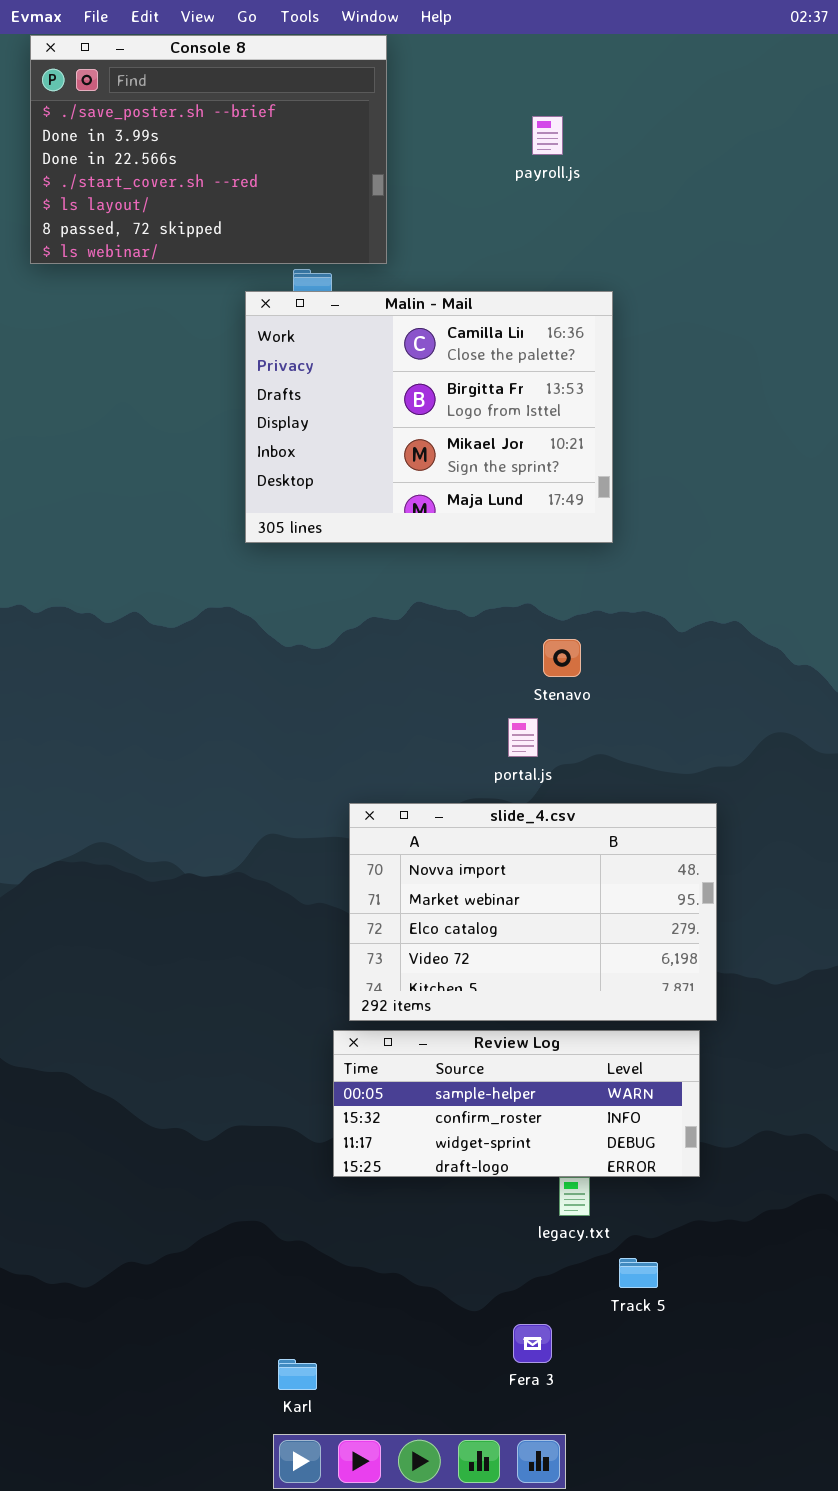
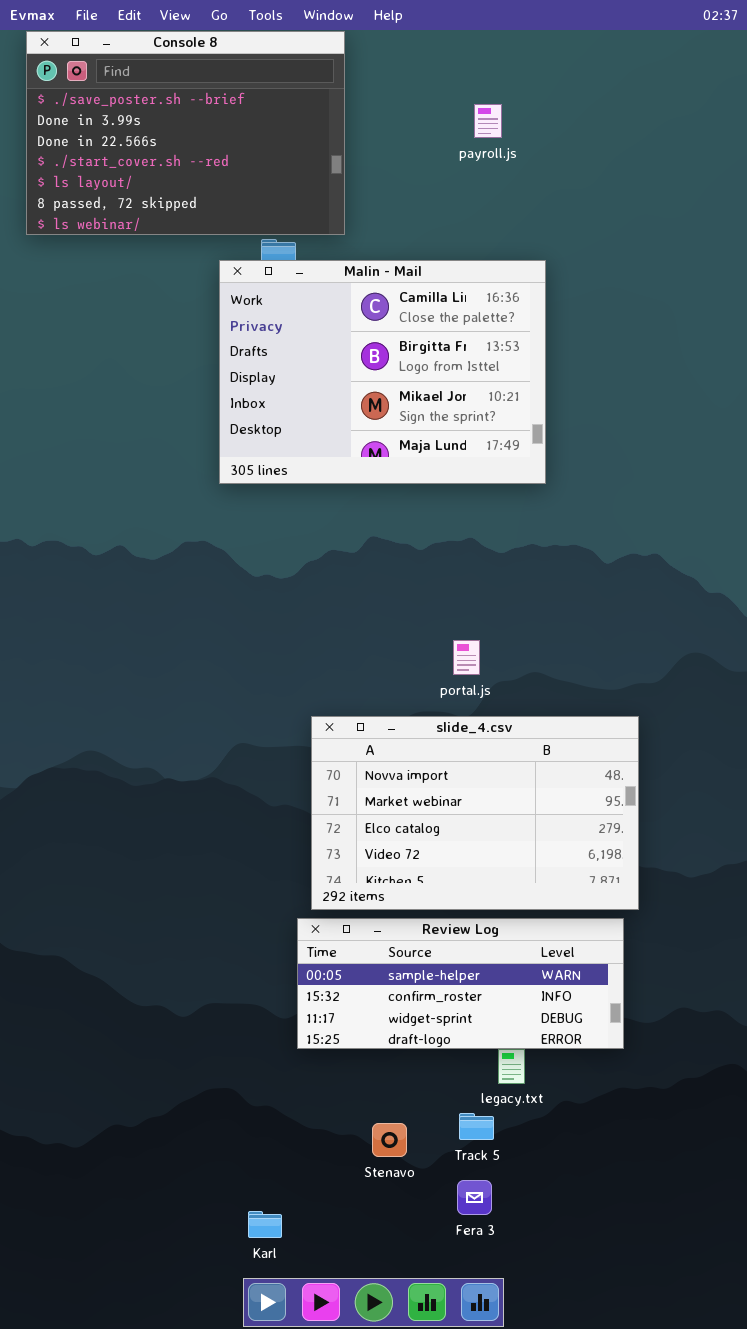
Stenavo: [543,639,581,677] -> [372,1123,407,1157], moved
Track 5: [619,1258,658,1288] -> [459,1113,494,1140], moved

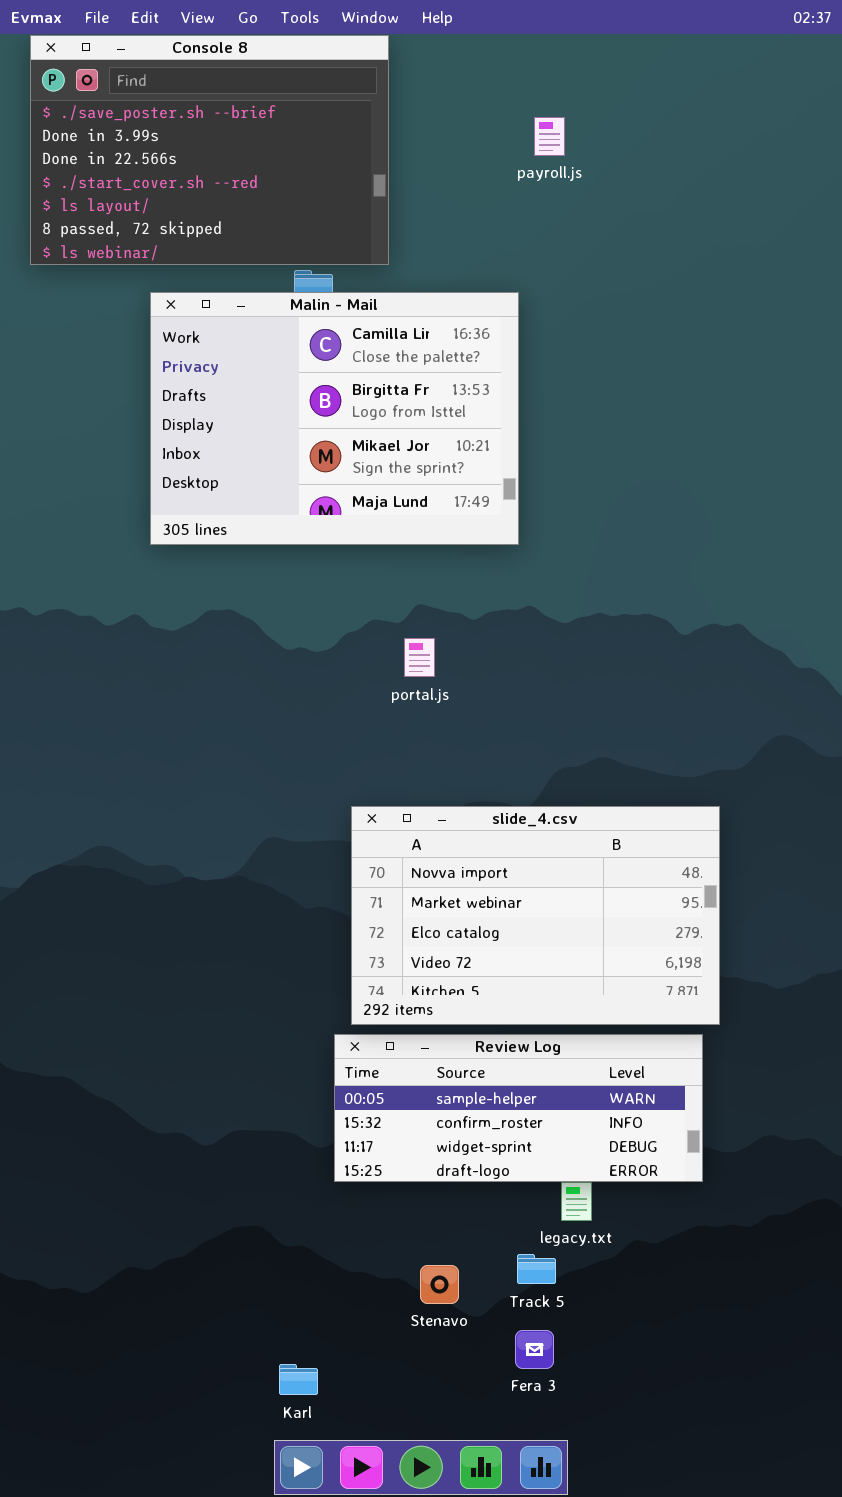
Malin - Mail: [219,260,546,484] -> [150,292,519,545], moved
portal.js: [453,640,480,675] -> [404,638,435,677], moved

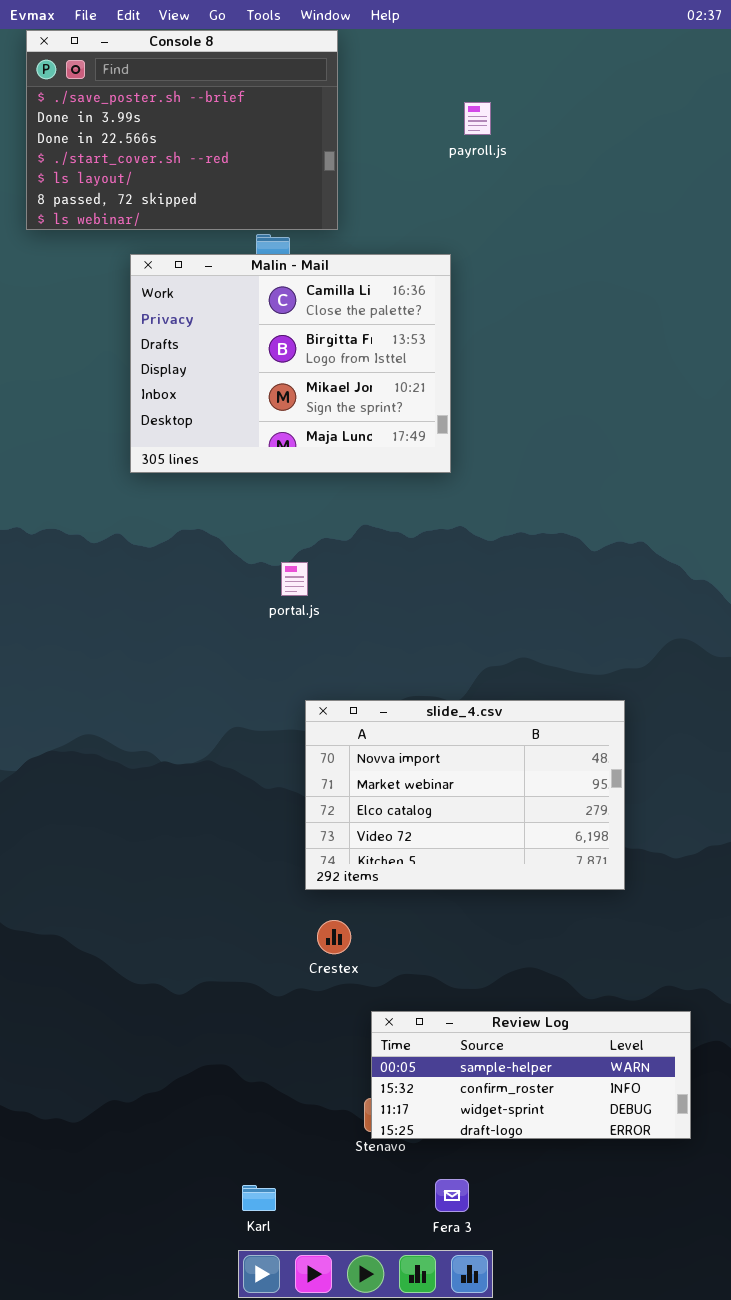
portal.js: [404,638,435,677] -> [281,562,308,596], moved
Review Log: [334,1034,703,1182] -> [371,1011,691,1139], moved
Fera 3: [515,1330,554,1369] -> [435,1179,469,1212], moved

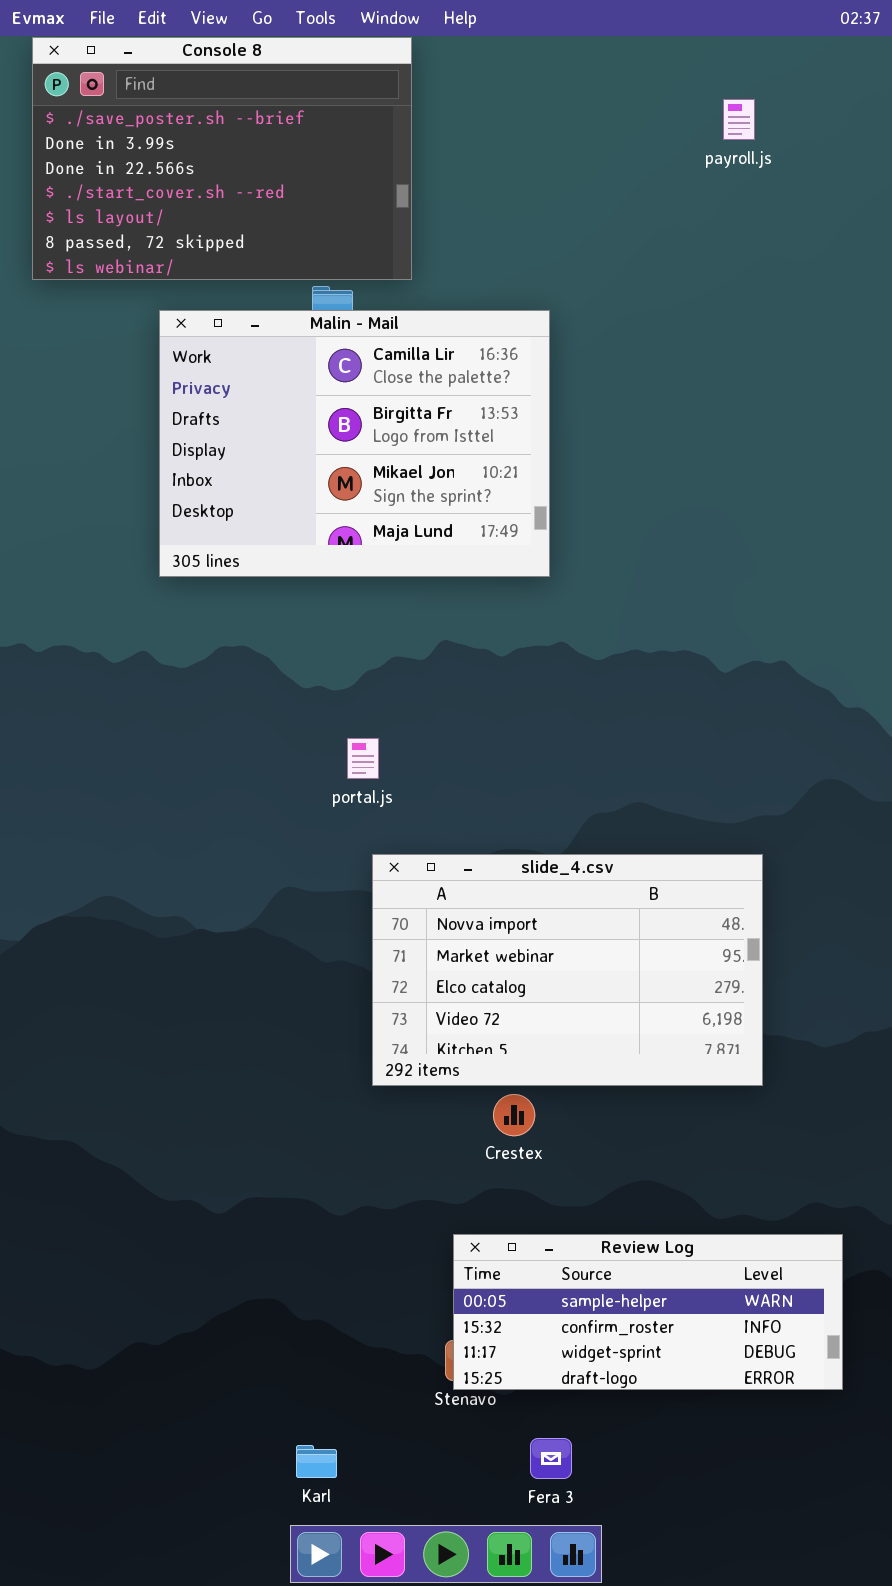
payroll.js: [464,102,491,135] -> [723,99,755,140], moved
portal.js: [281,562,308,596] -> [347,738,379,779], moved
Crestex: [317,920,351,954] -> [493,1094,535,1136], moved

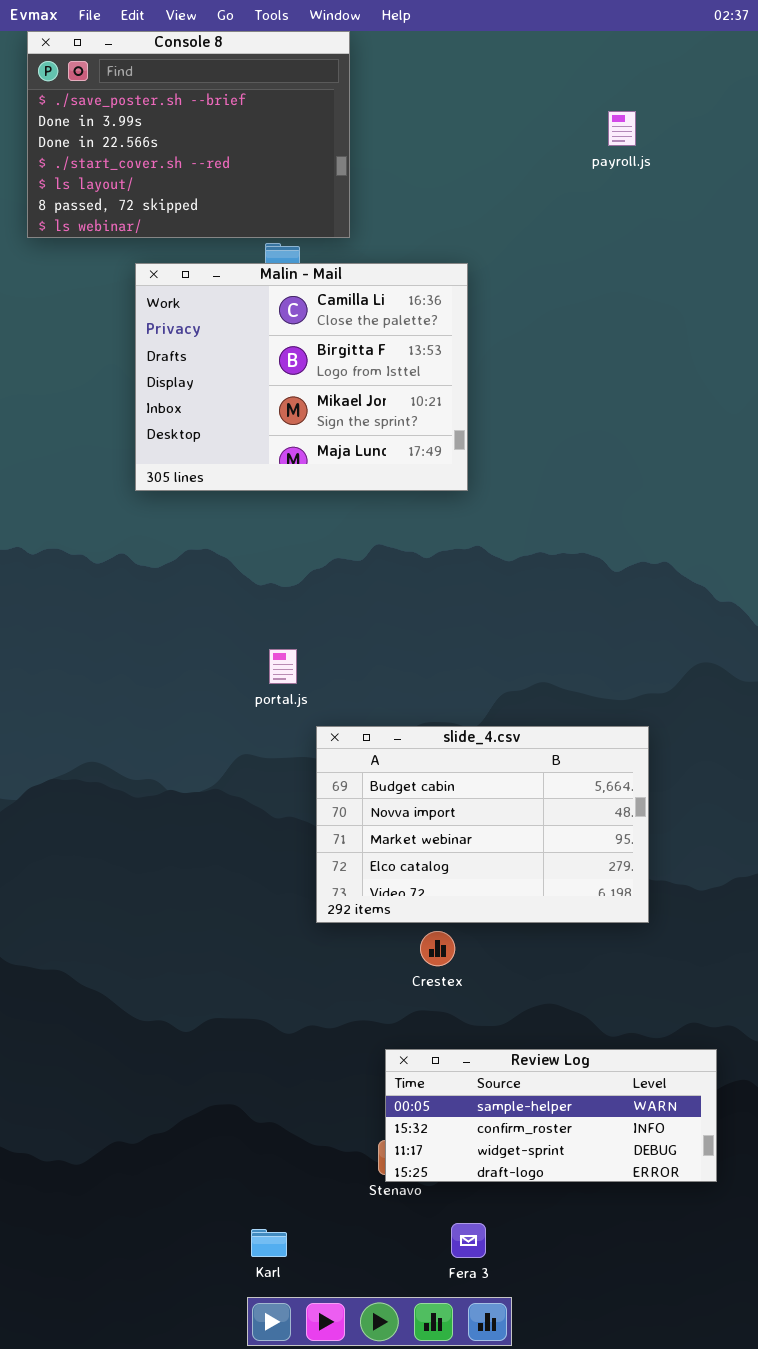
payroll.js: [723,99,755,140] -> [608,111,636,146], moved
portal.js: [347,738,379,779] -> [269,649,297,684], moved
slide_4.csv: [372,854,763,1086] -> [316,726,649,923], scrolled up 1 row

